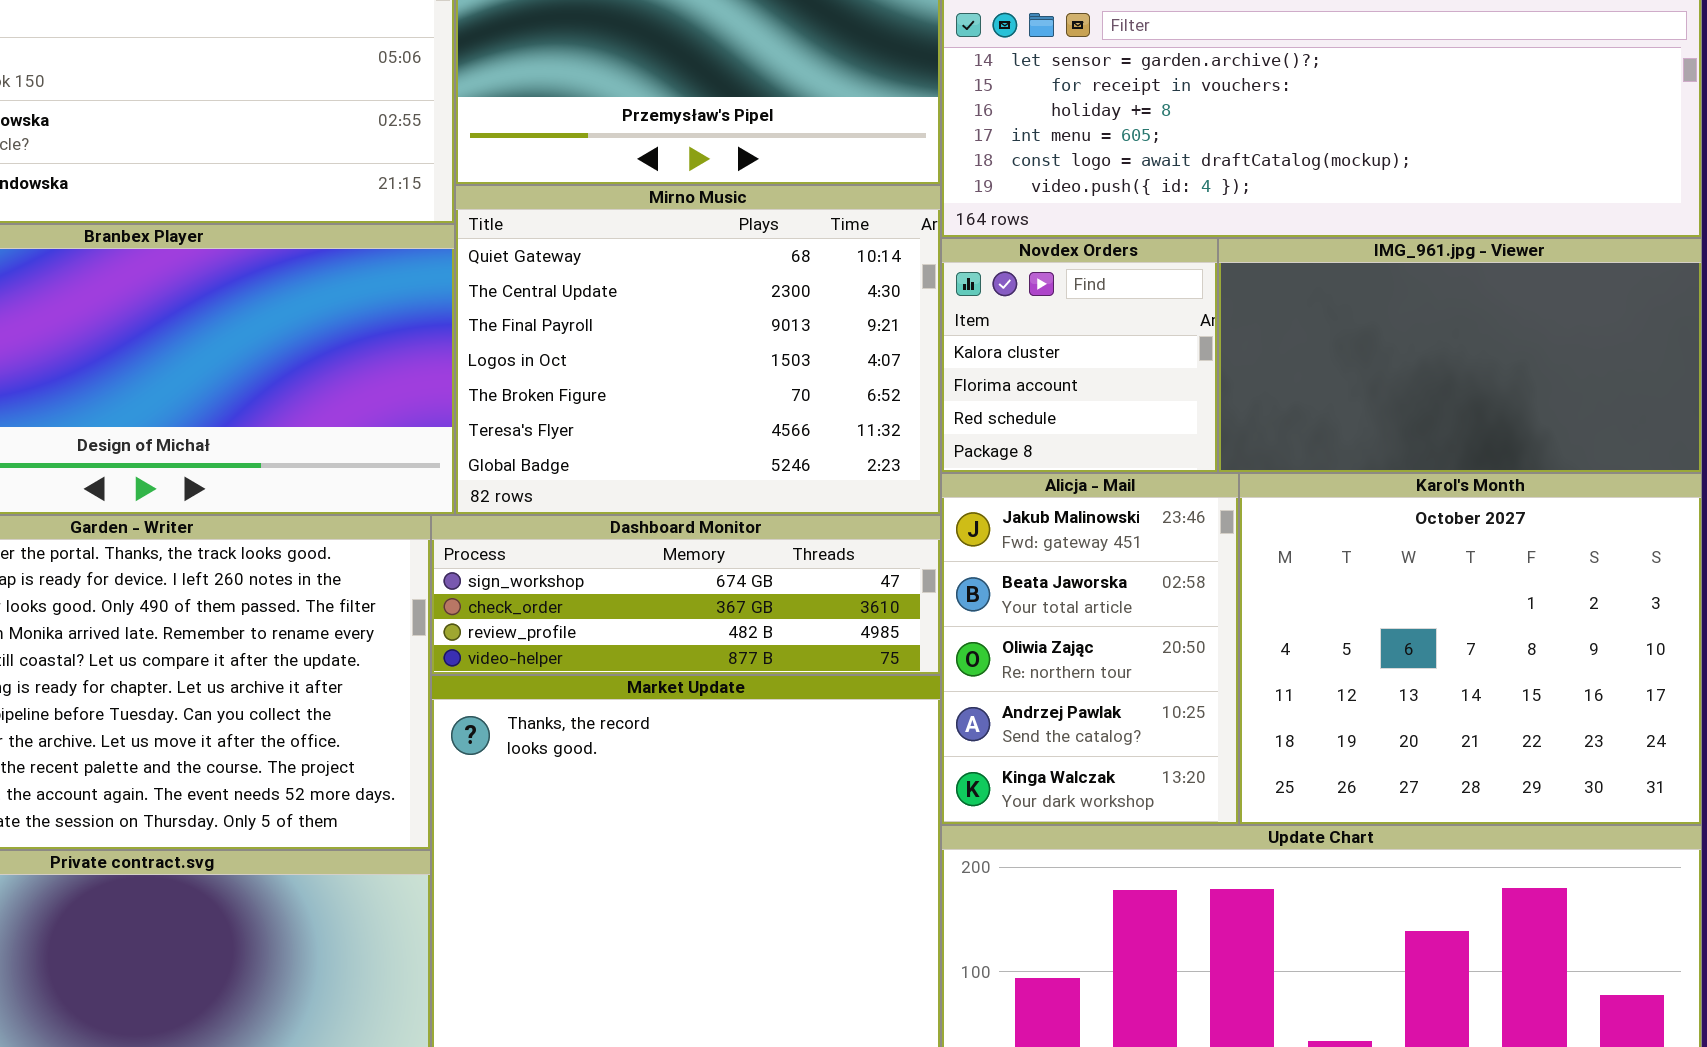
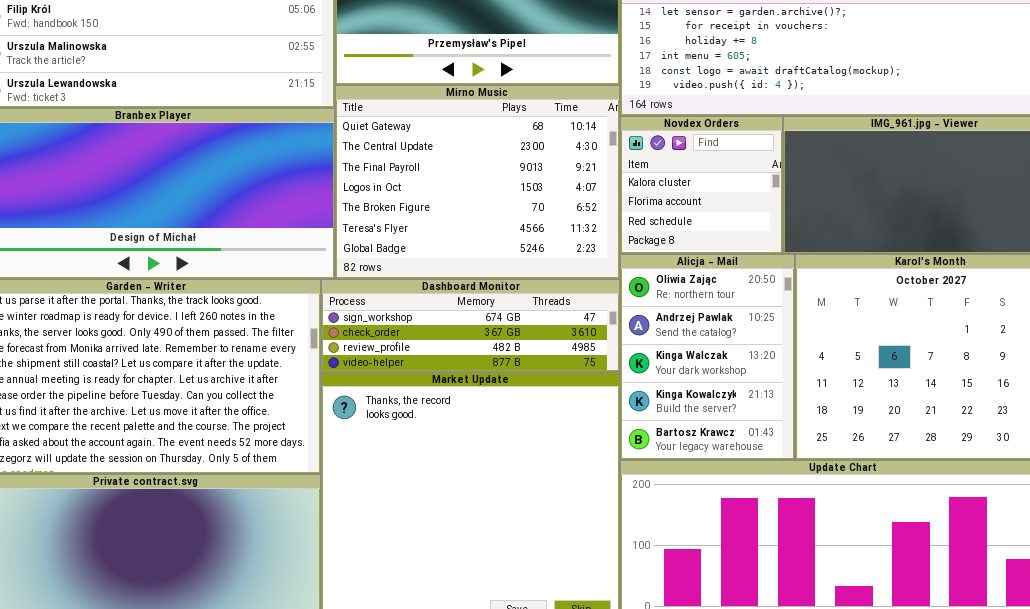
Alicja - Mail: [941,473,1239,825] -> [620,254,795,460], scrolled down 2 rows

